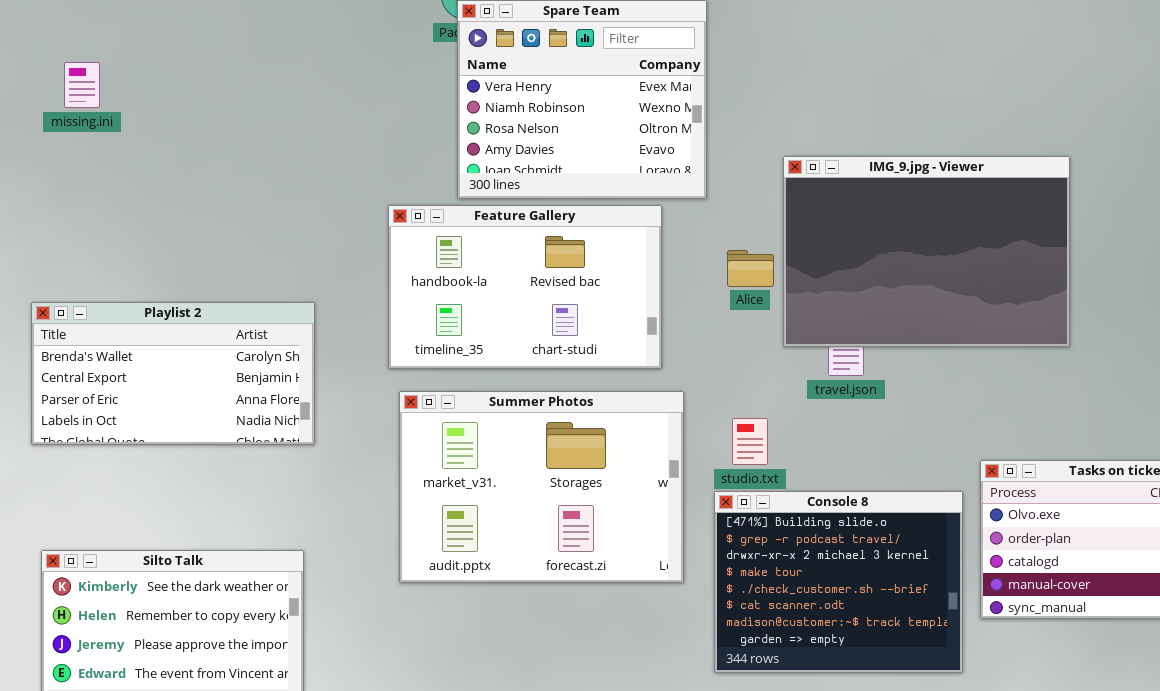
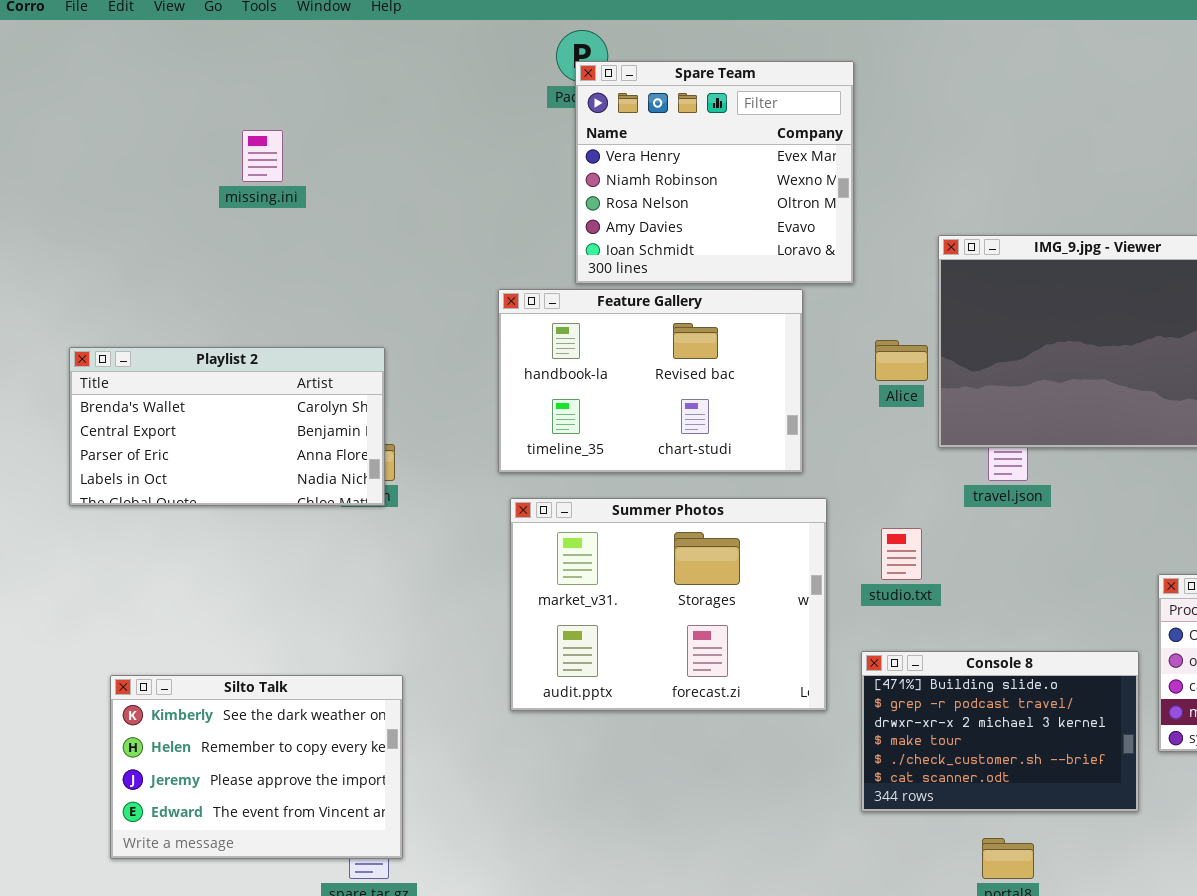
missing.ini: [64,62,100,108] -> [242,130,283,182], moved
Playlist 2: [31,302,315,445] -> [69,347,385,506], moved
Console 8: [714,491,963,673] -> [861,651,1139,812], resized

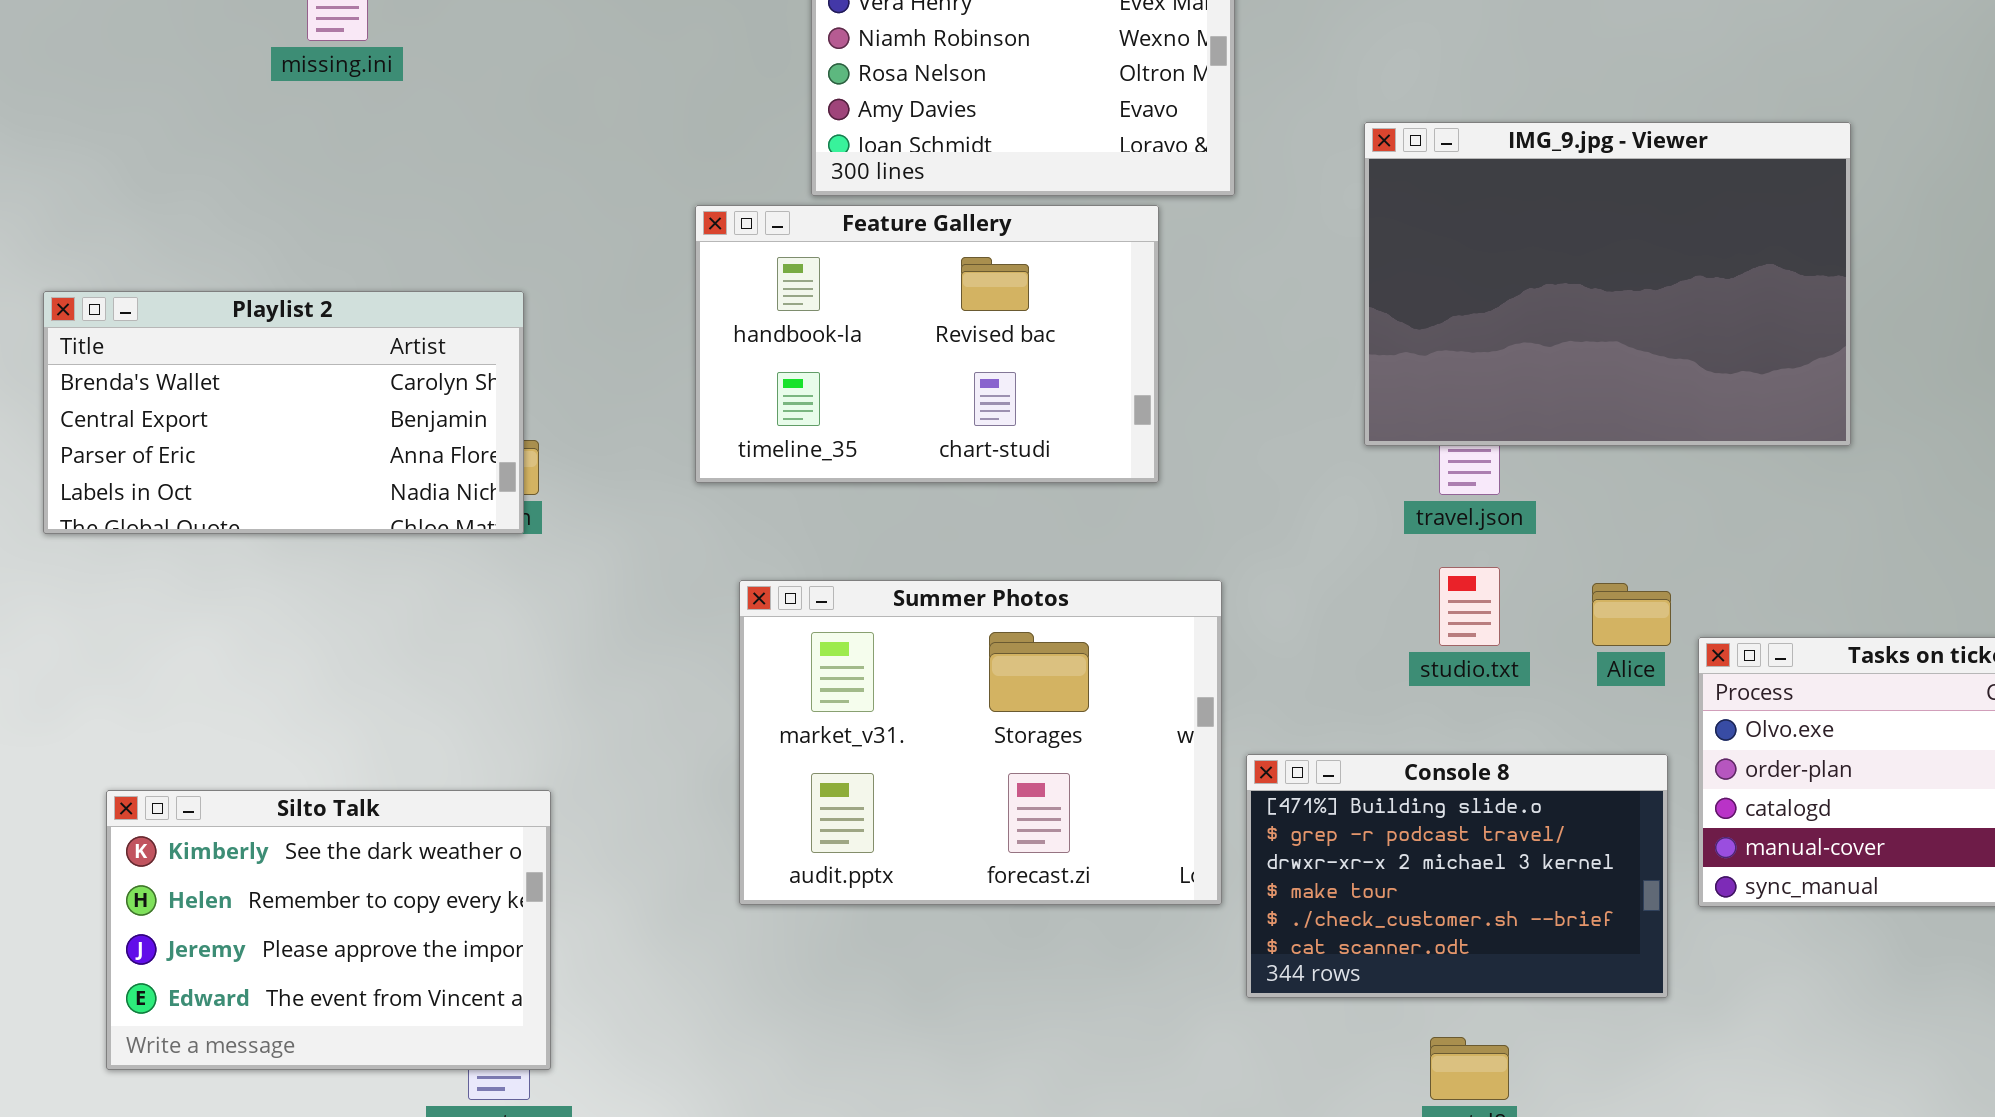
Alice: [875,340,928,381] -> [1592,583,1671,646], moved
Summer Photos: [510,498,827,711] -> [739,580,1222,905], moved
studio.txt: [881,528,922,580] -> [1439,567,1500,646], moved

